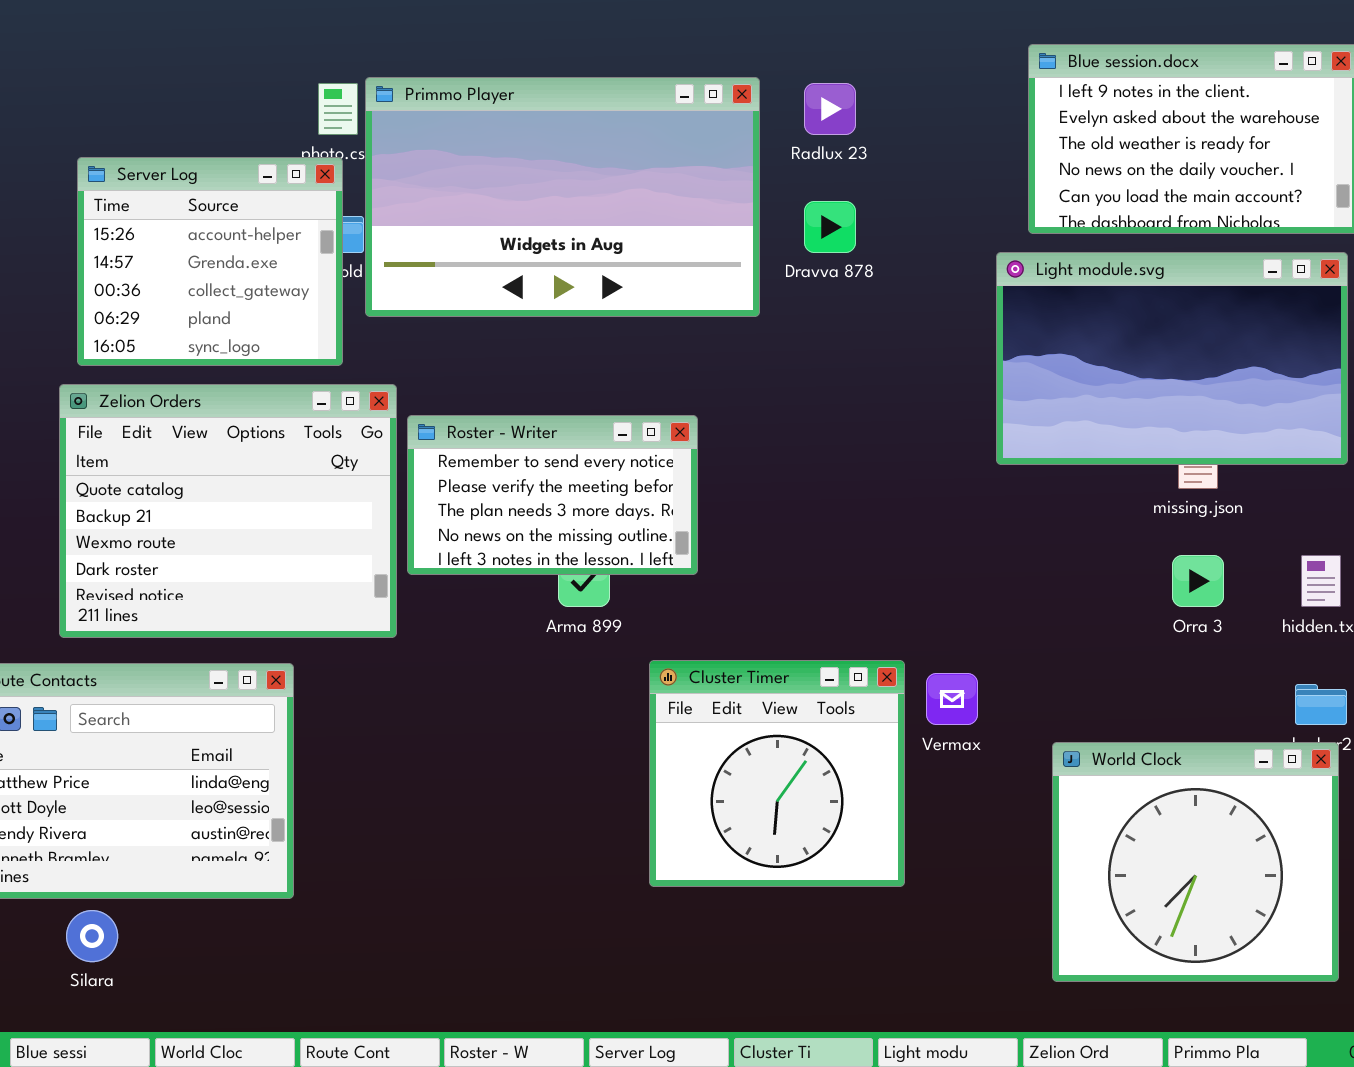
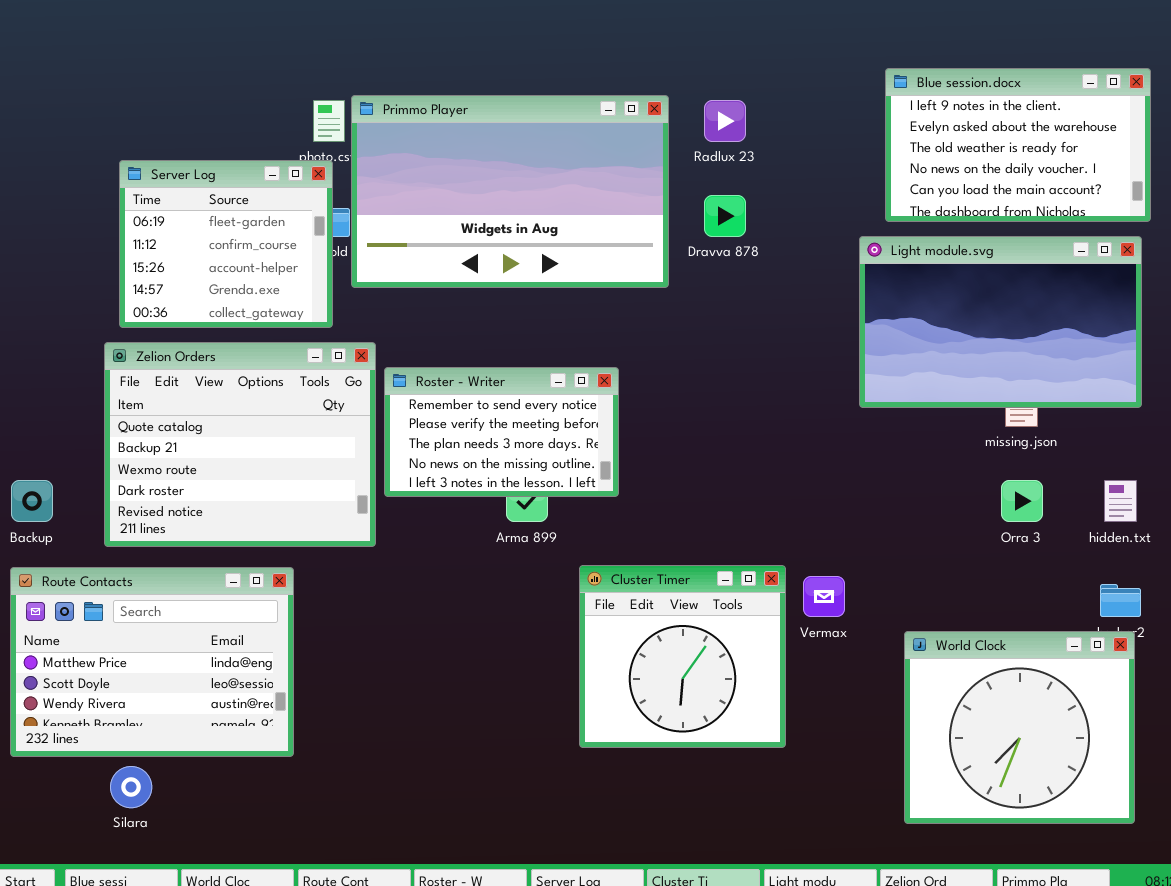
Server Log: [77,157,343,366] -> [119,160,333,328], scrolled up 2 rows

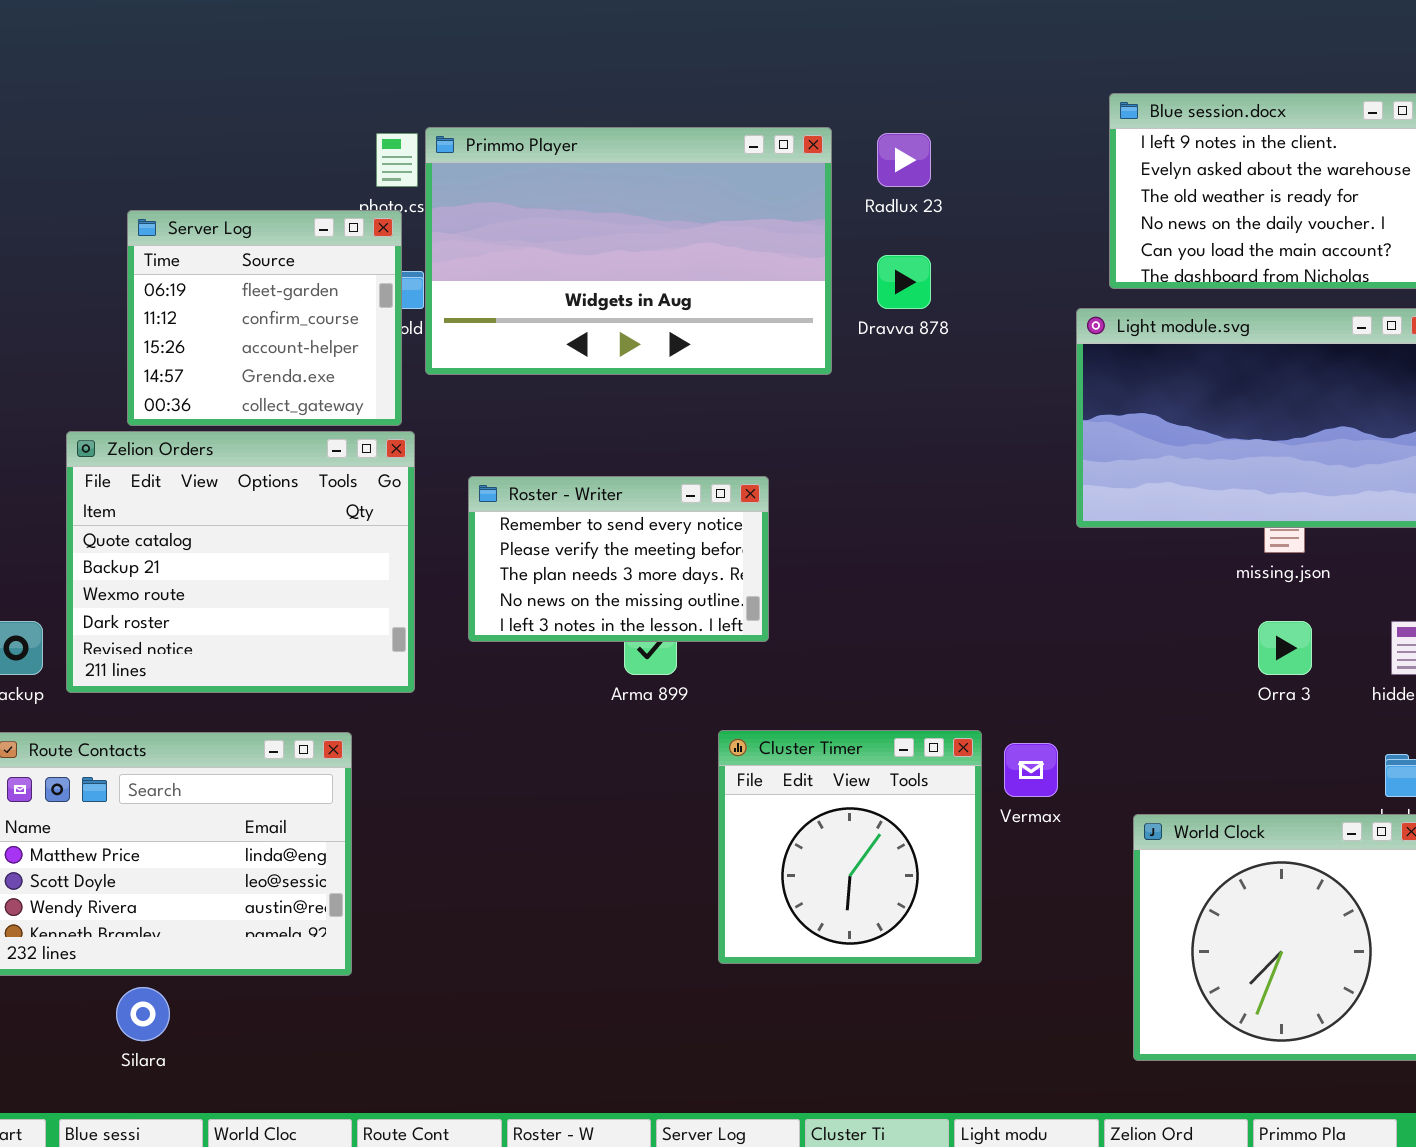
Zelion Orders: [104,342,376,547] -> [66,431,415,693], moved

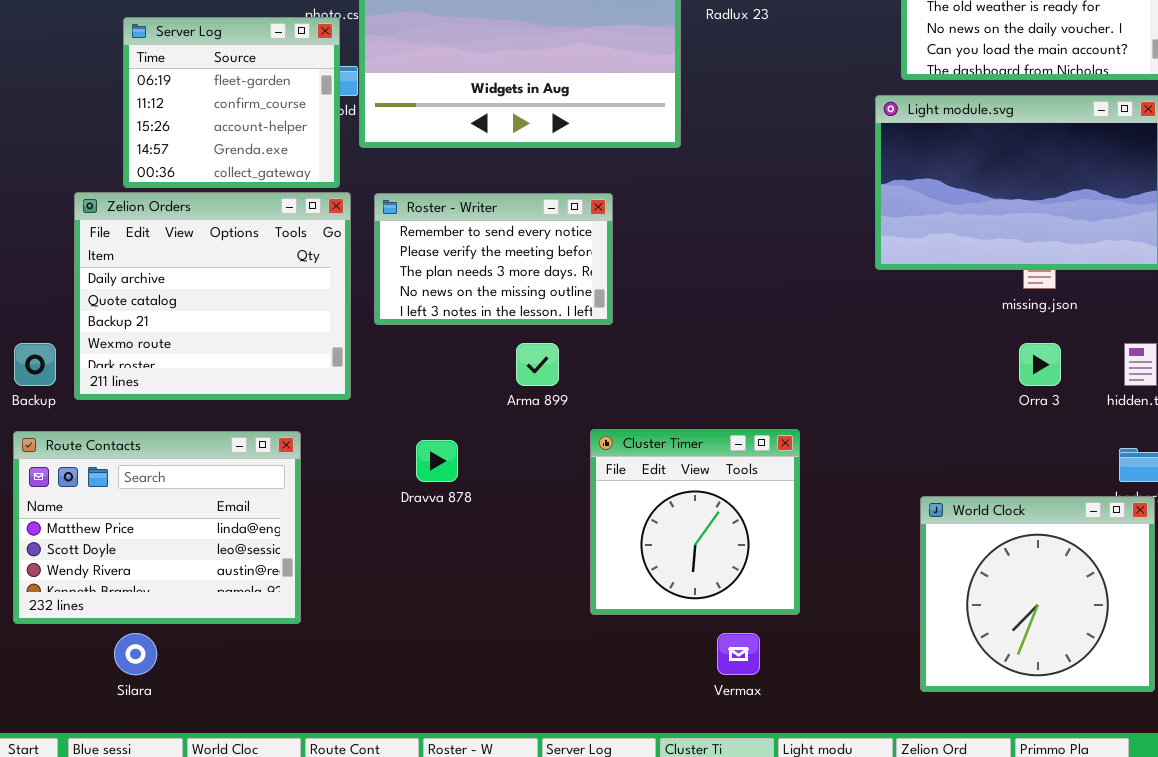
Dravva 878: [877,255,931,309] -> [416,440,458,482], moved
Zelion Orders: [66,431,415,693] -> [74,192,351,400], scrolled up 1 row
Roster - Writer: [468,476,769,642] -> [374,193,613,325], moved
Vermax: [1004,743,1058,797] -> [717,633,760,675], moved

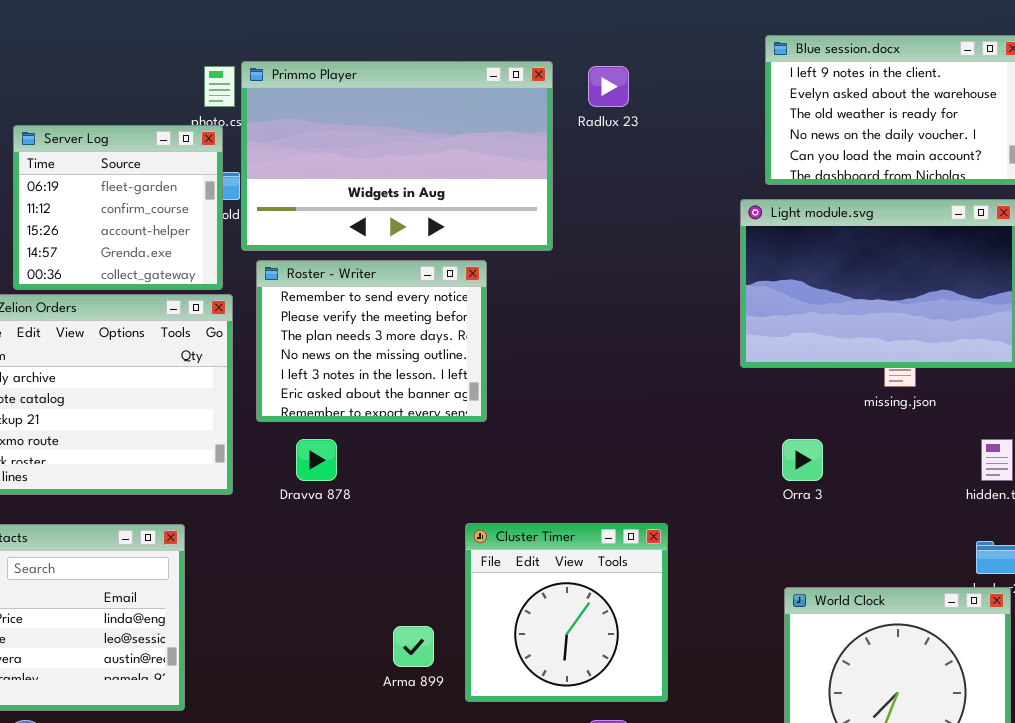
Roster - Writer: [374,193,613,325] -> [256,260,487,422], resized
Arma 899: [516,343,559,386] -> [393,626,434,667], moved
Orra 3: [1019,343,1061,386] -> [782,439,823,481], moved
Dravva 878: [416,440,458,482] -> [296,439,337,481], moved

